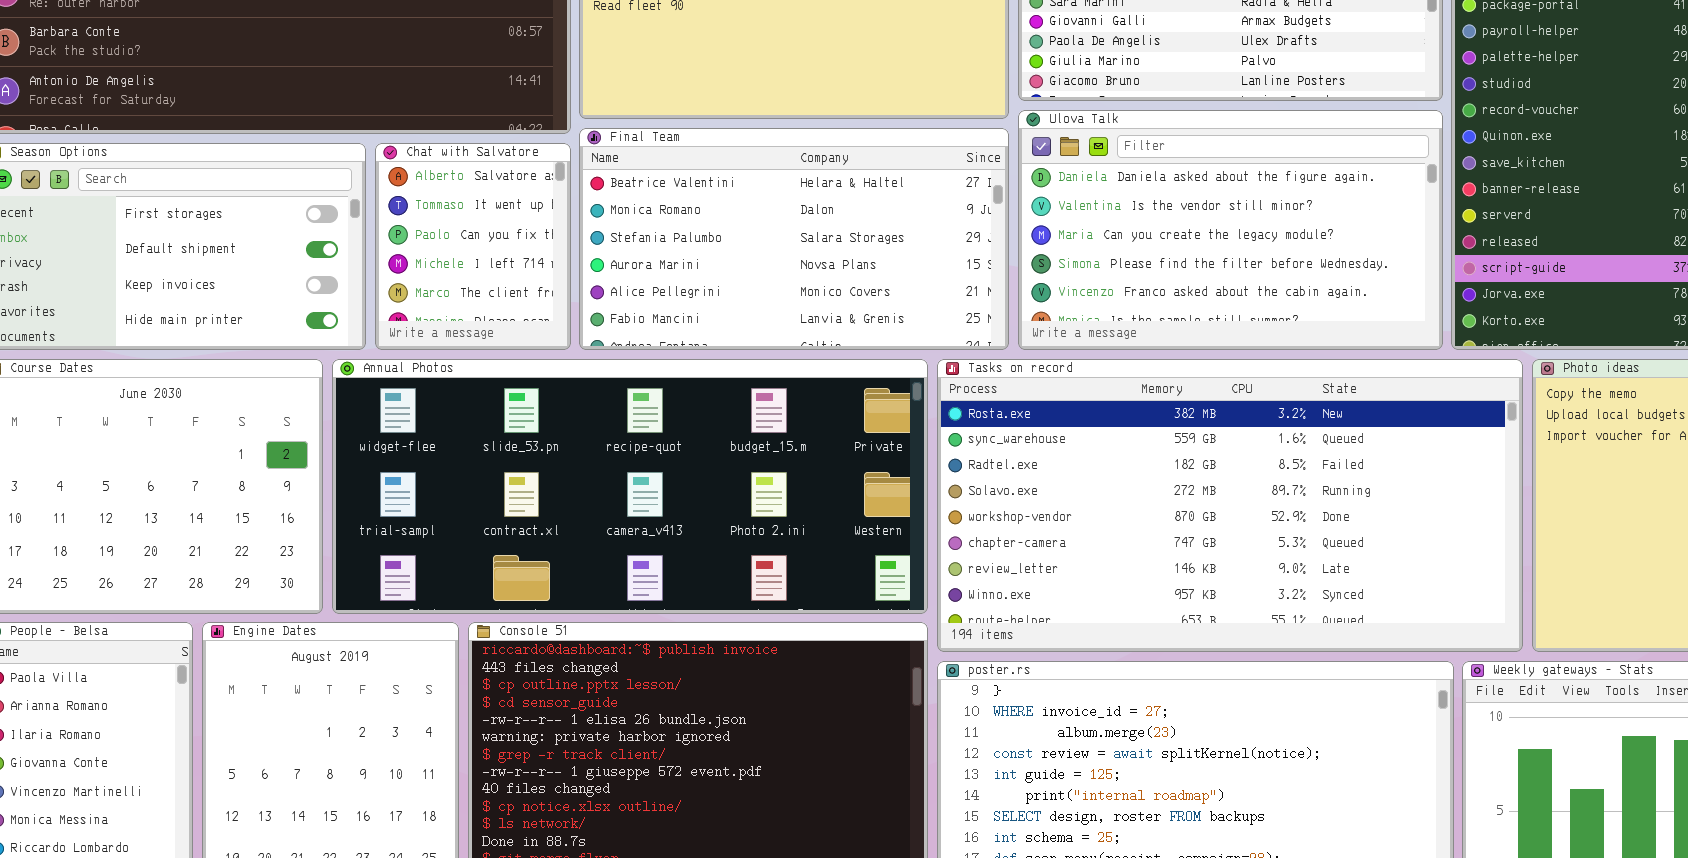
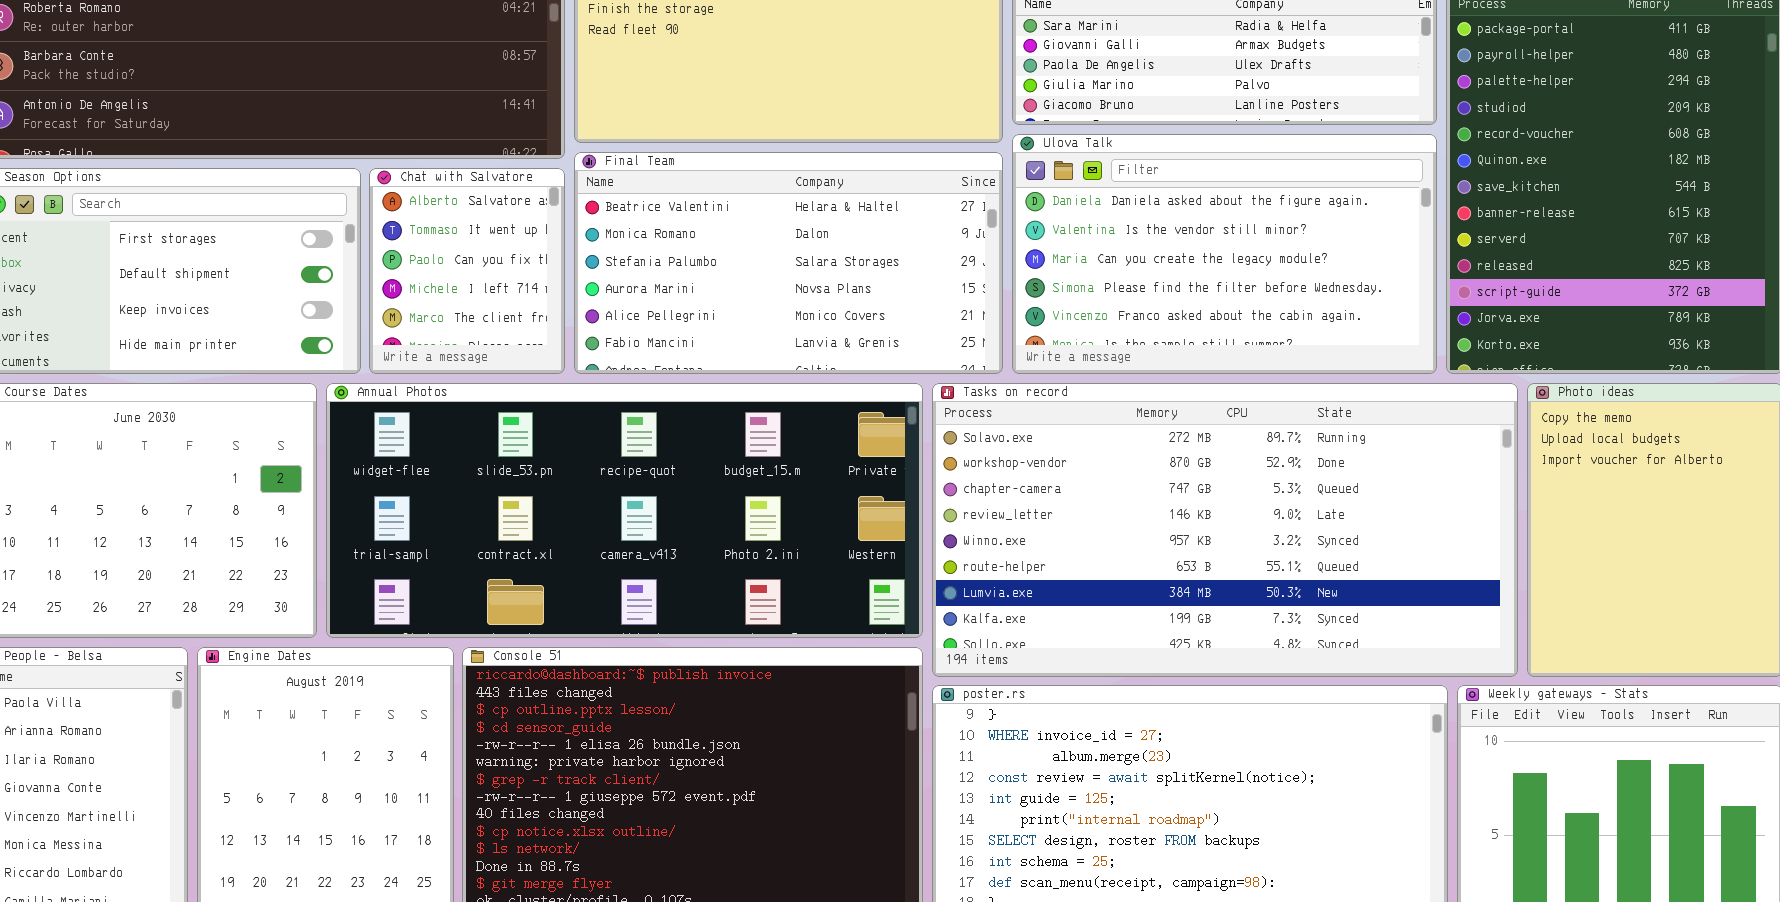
Tasks on record: [937,359,1523,652] -> [932,383,1518,677], scrolled down 3 rows

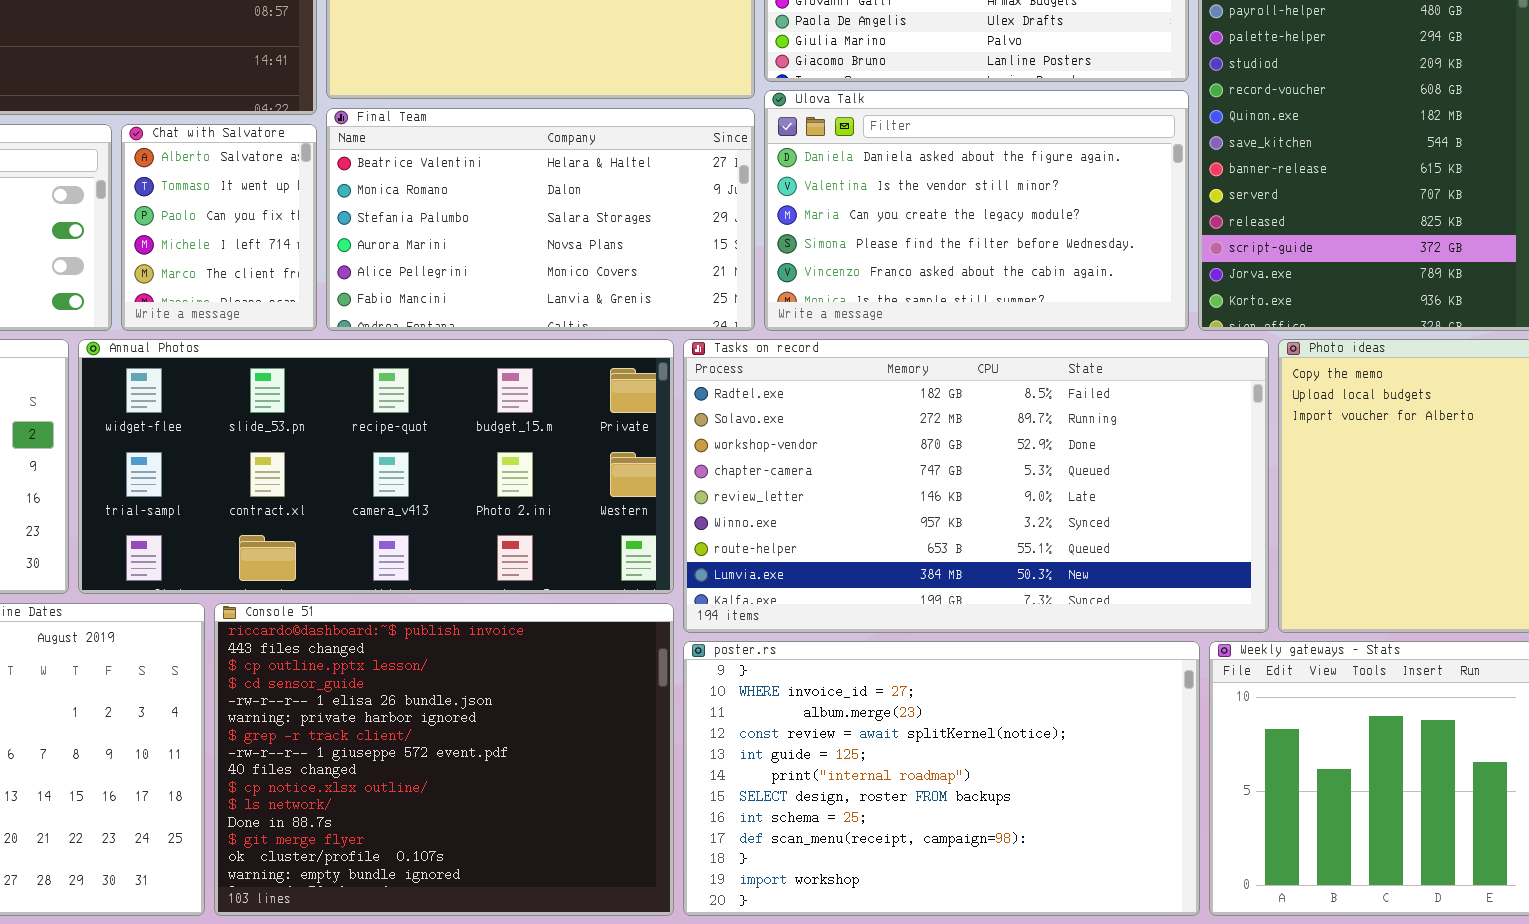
Tasks on record: [932,383,1518,677] -> [683,339,1269,633], scrolled up 1 row

